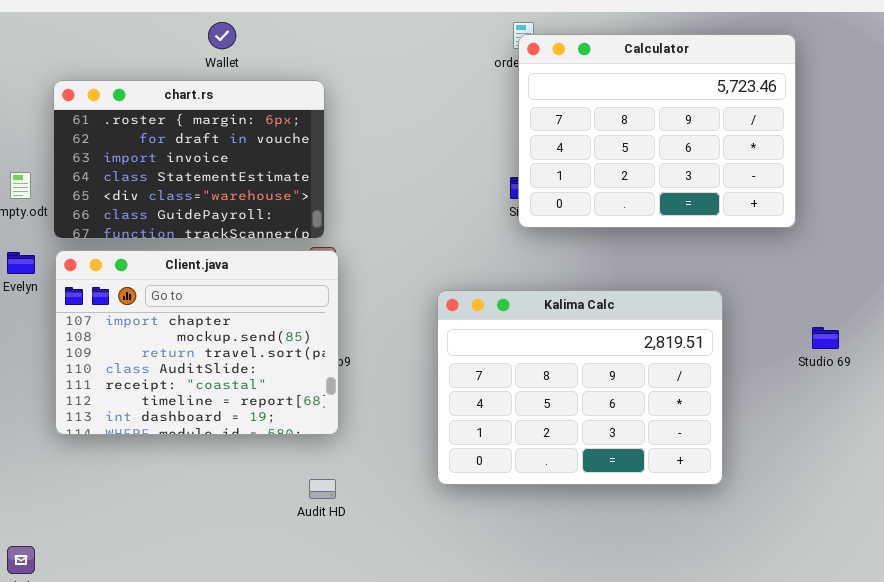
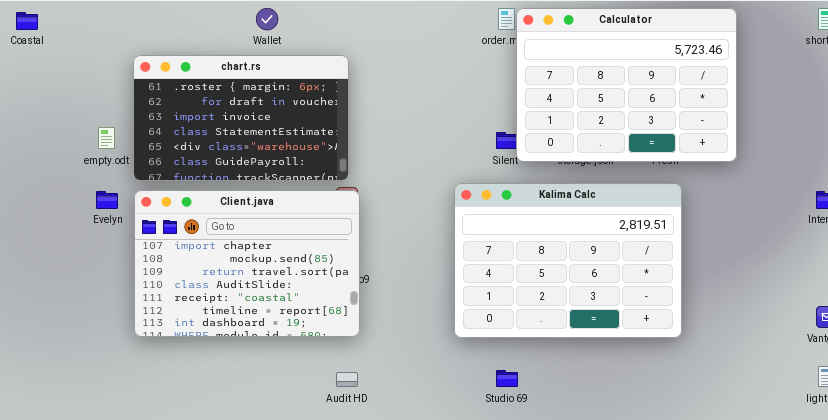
Calculator: [518,34,796,228] -> [516,8,737,162], moved
Kalima Calc: [437,290,723,485] -> [454,183,682,338], moved
Studio 69: [812,327,839,349] -> [496,370,518,387], moved

